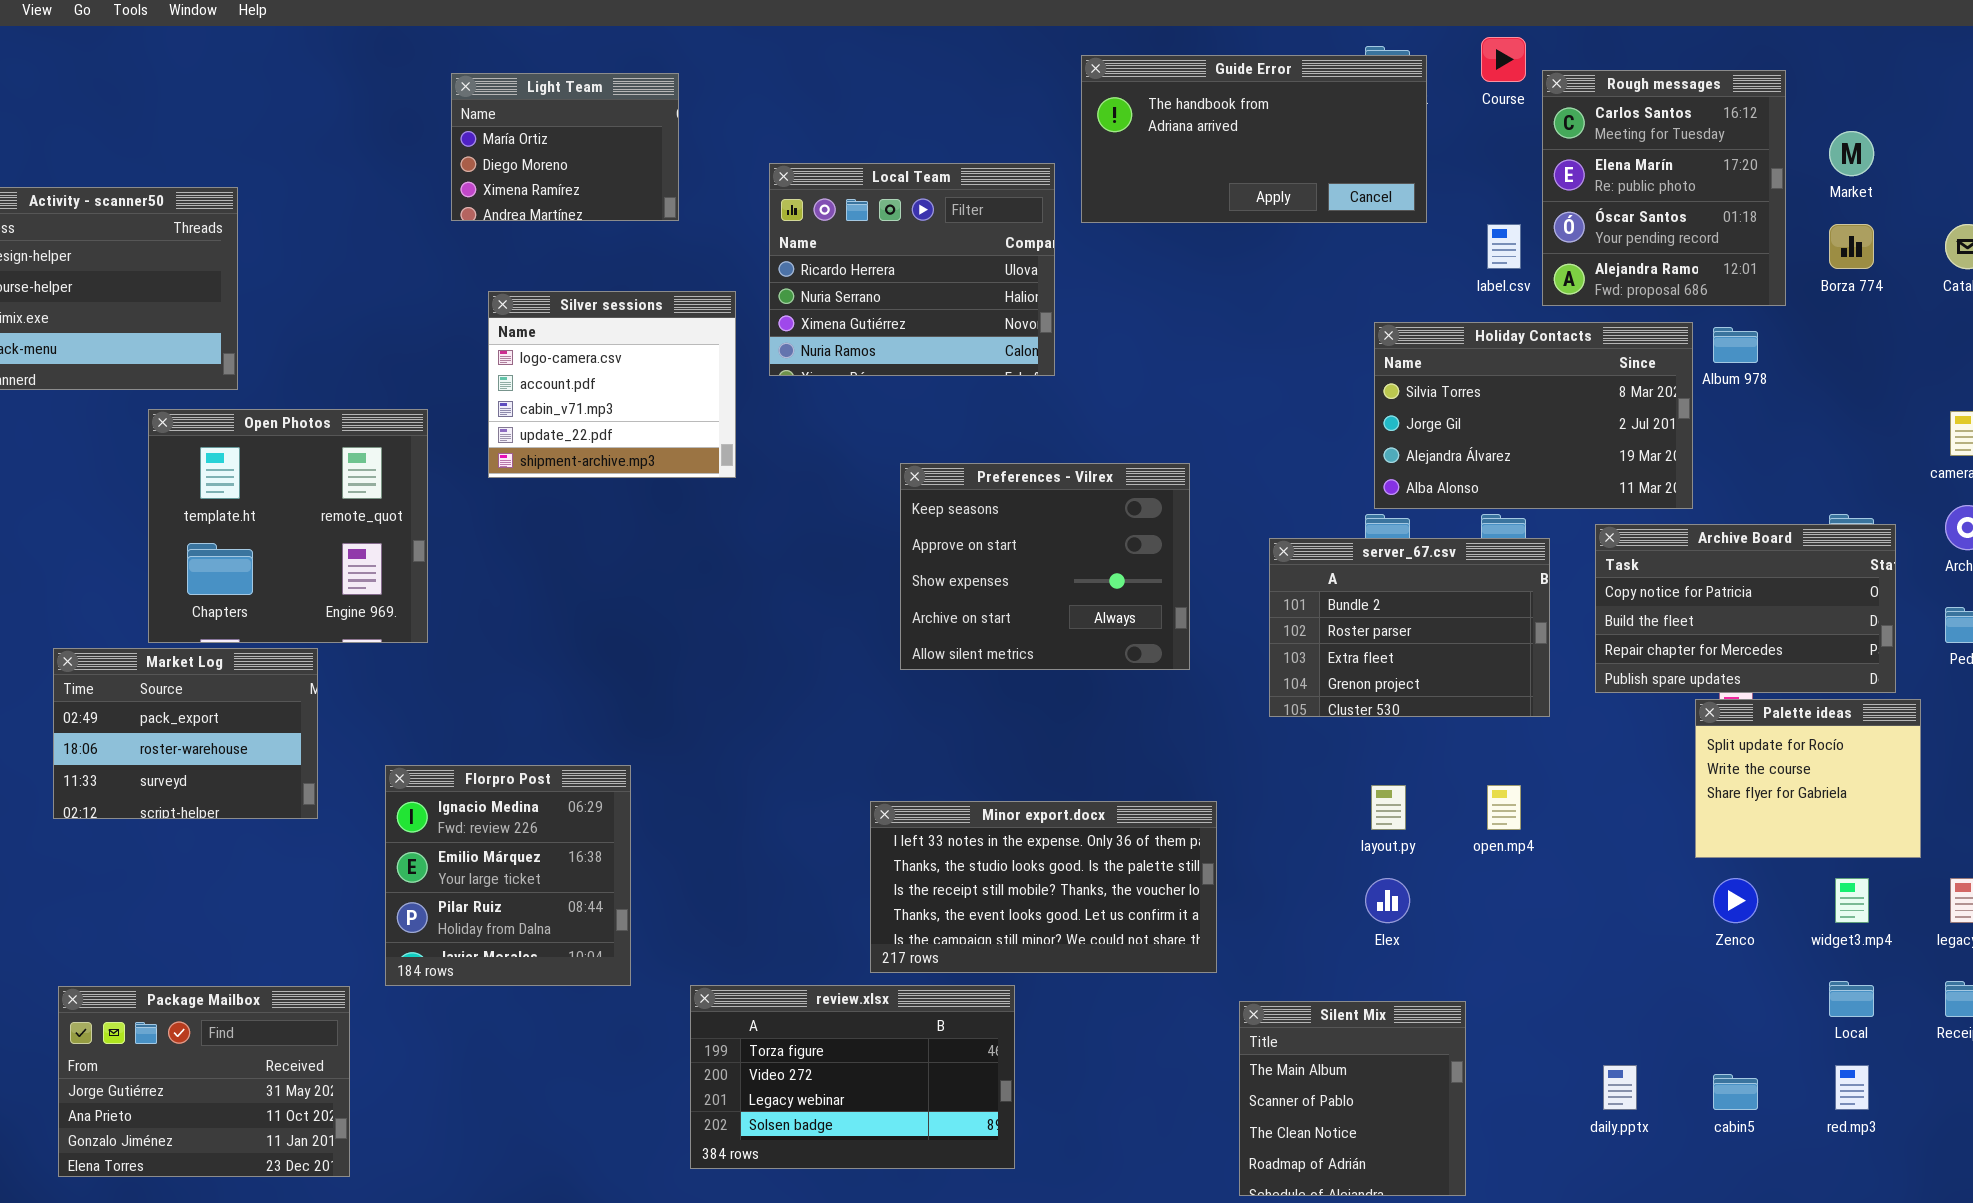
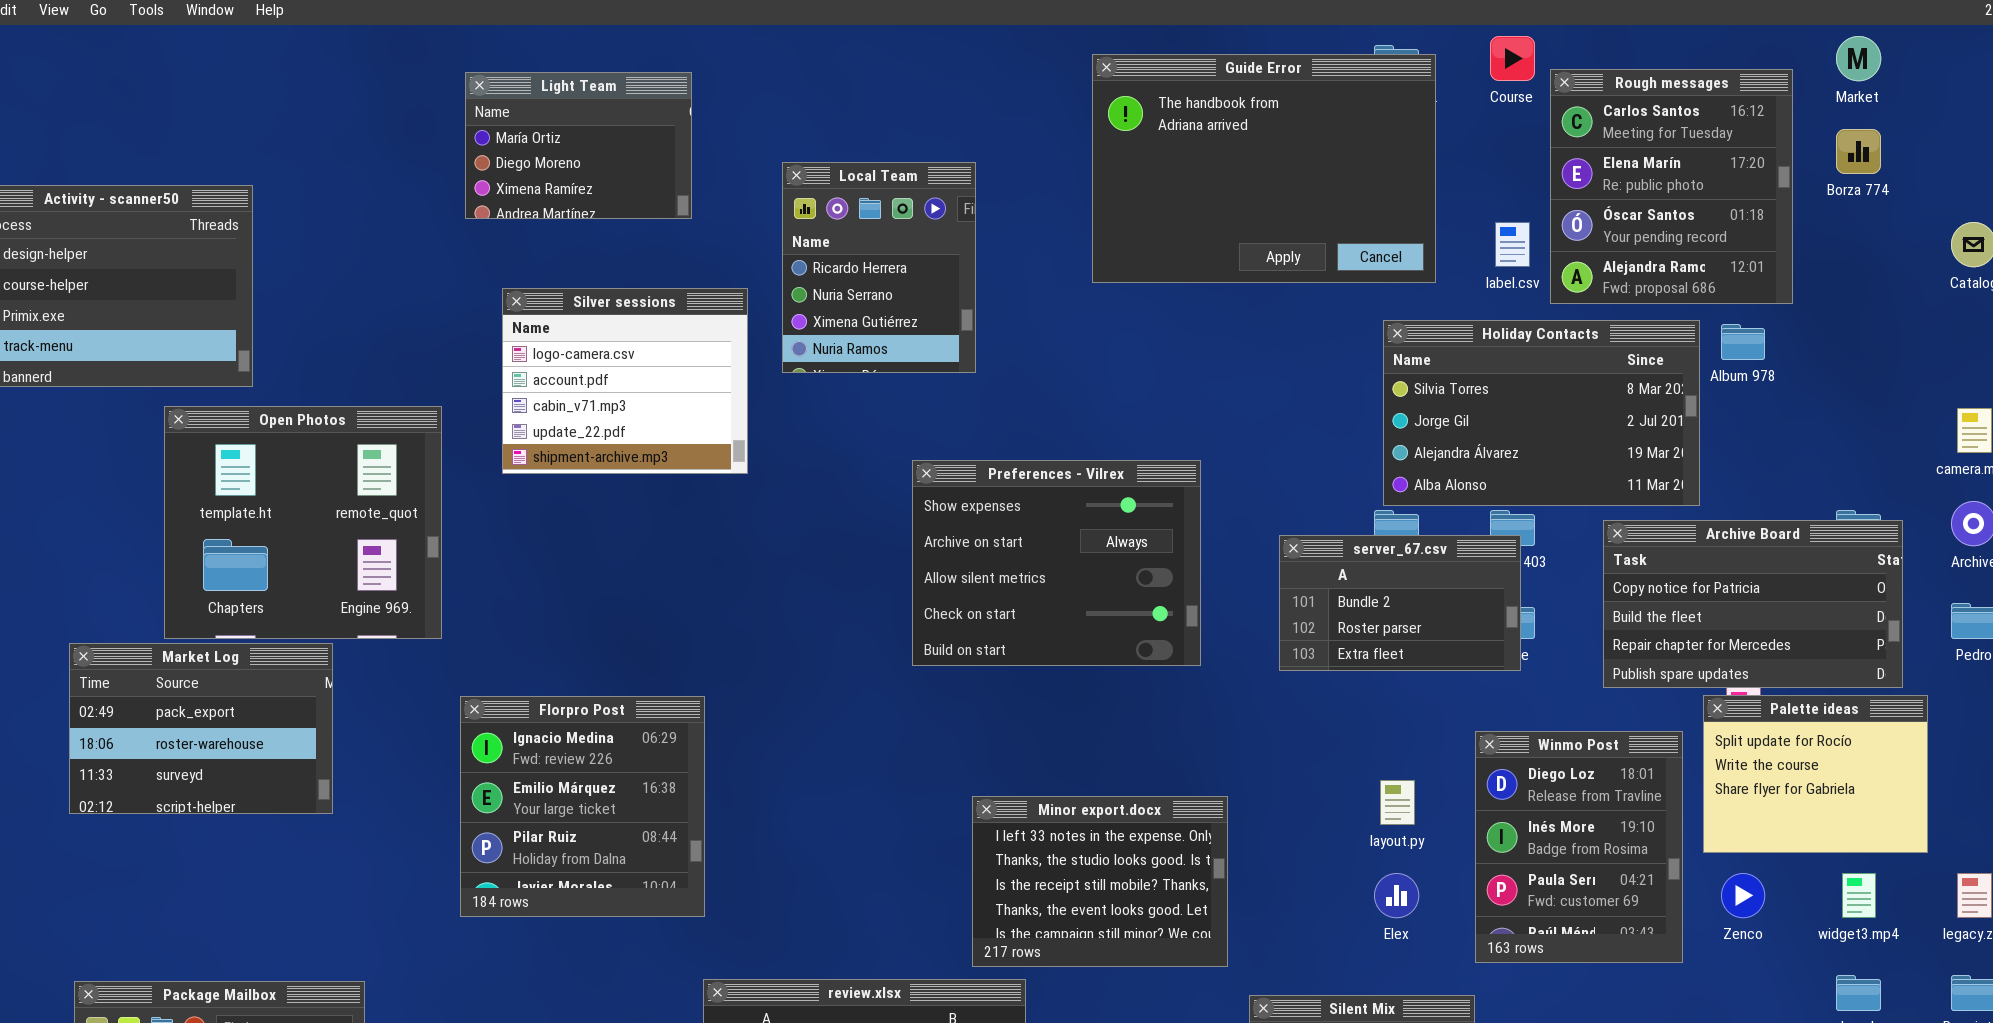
Guide Error: [1081,55,1427,223] -> [1092,54,1436,283], resized
Market: [1829,131,1874,176] -> [1836,36,1881,81], moved
Local Team: [769,163,1055,376] -> [782,162,976,373], resized
Borza 774: [1829,224,1874,269] -> [1836,129,1881,174], moved
Preferences - Vilrex: [900,463,1190,670] -> [912,460,1201,666], scrolled down 2 rows
server_67.csv: [1269,538,1550,717] -> [1279,535,1521,671], resized
Winmo Post: none -> [1475,731,1683,963], opened
Florpro Post: [385,765,631,986] -> [460,696,705,917], moved
Minor export.docx: [870,801,1217,973] -> [972,796,1228,967], resized

